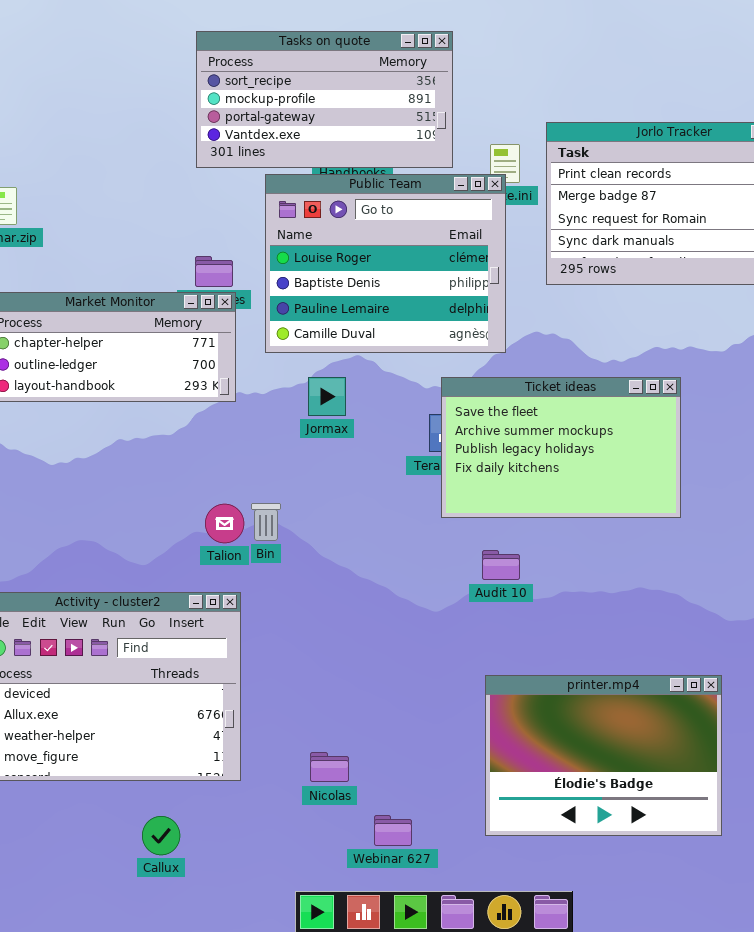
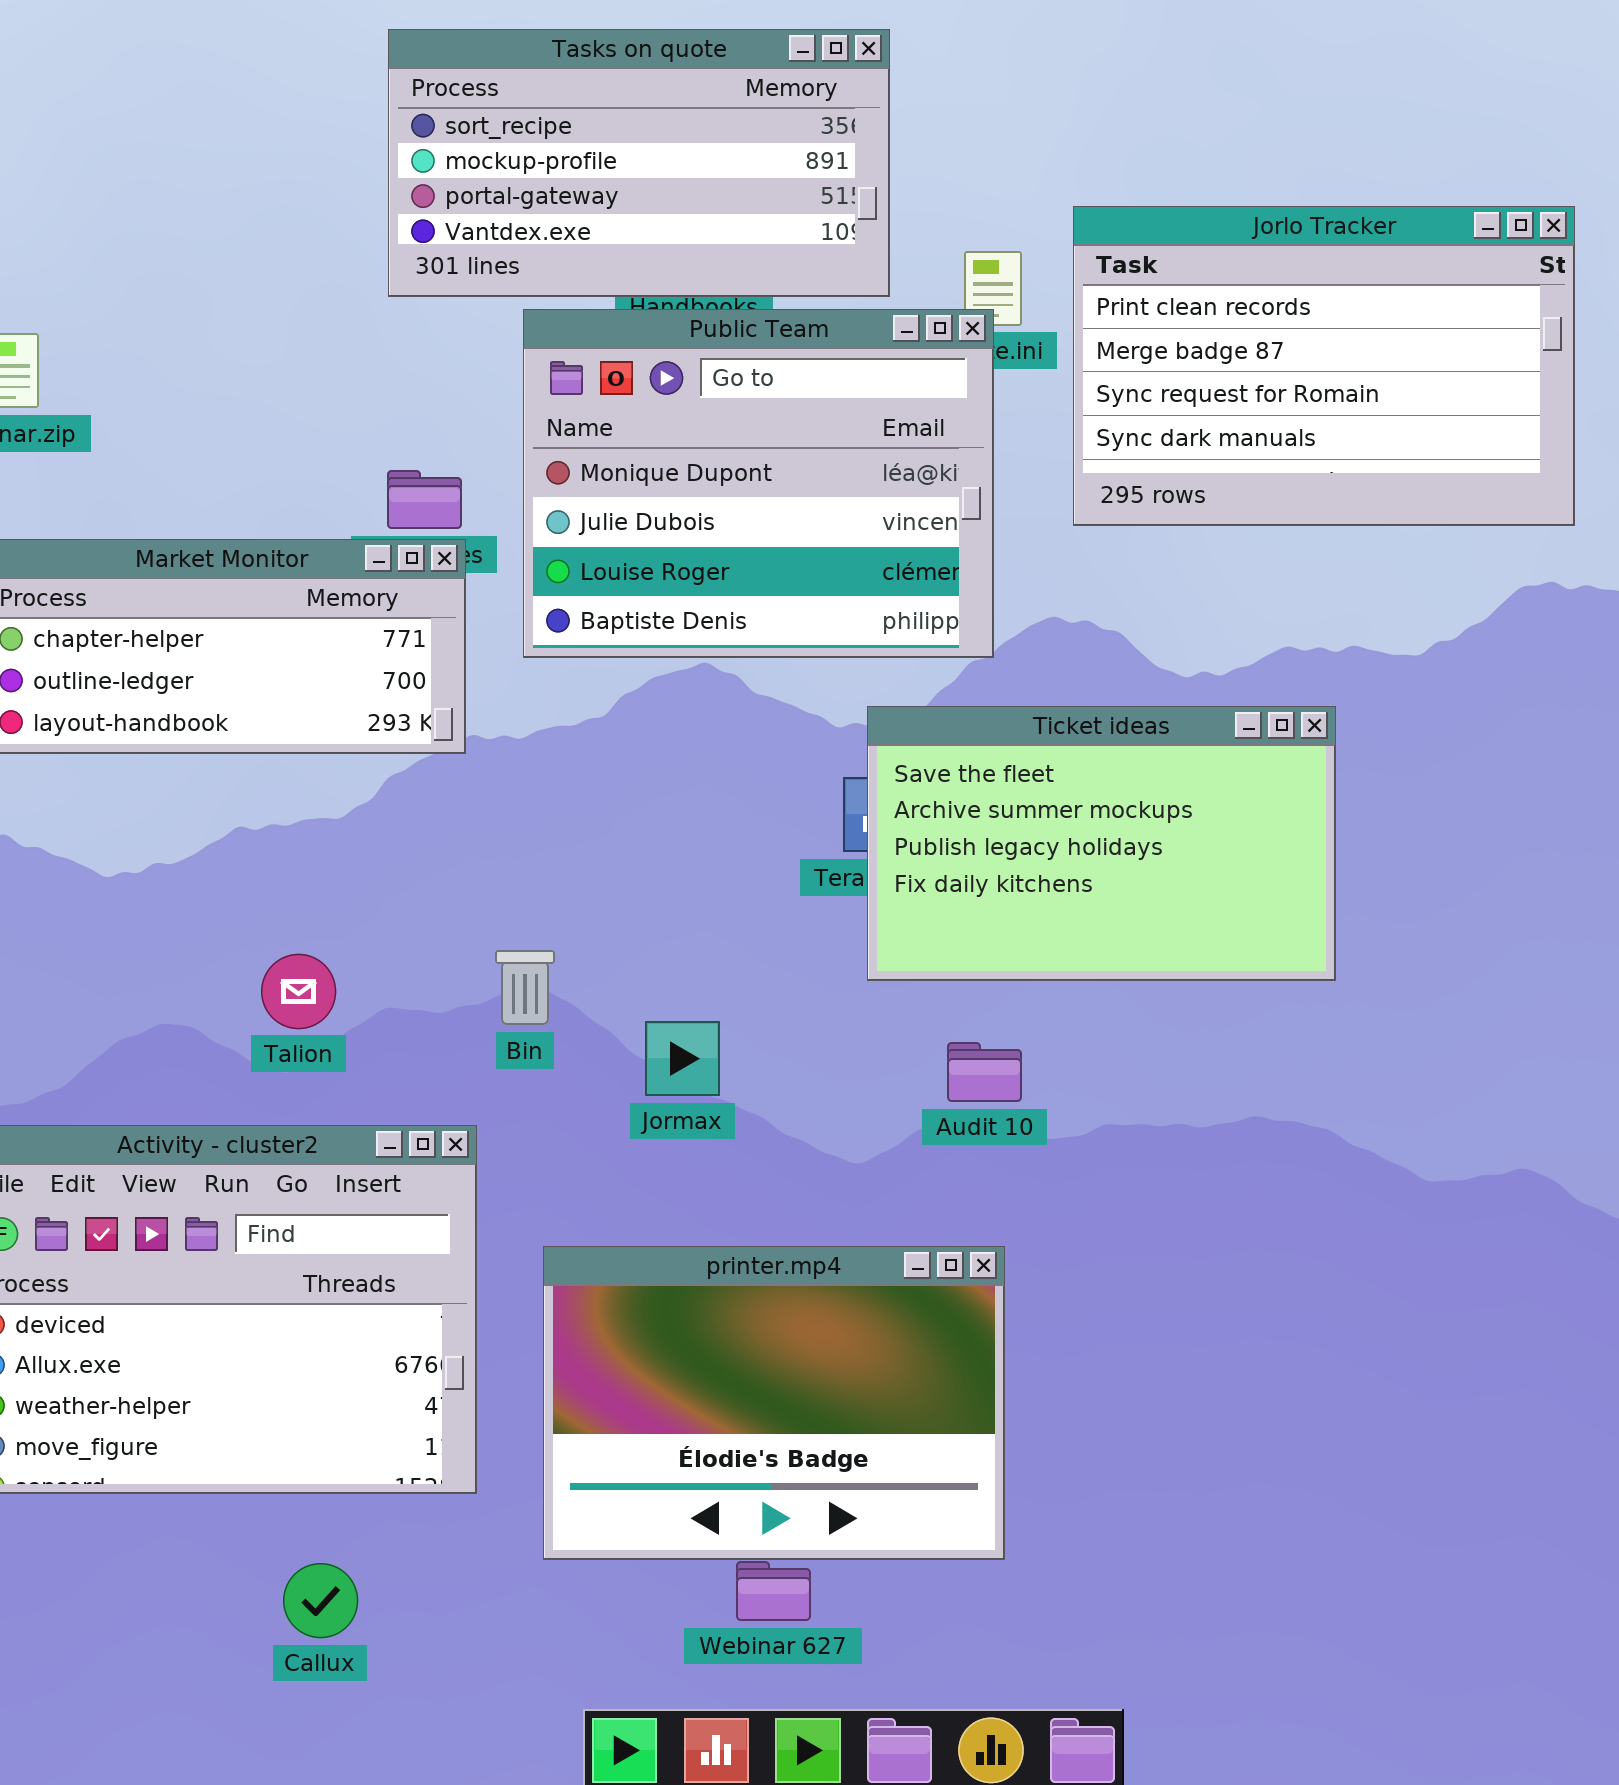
Public Team: [265,174,506,353] -> [523,309,994,658], scrolled up 2 rows
Jormax: [308,377,346,416] -> [645,1021,720,1096], moved
Talion: [205,504,244,543] -> [261,954,336,1029], moved
printer.mp4: [485,675,722,836] -> [543,1246,1005,1560], moved

